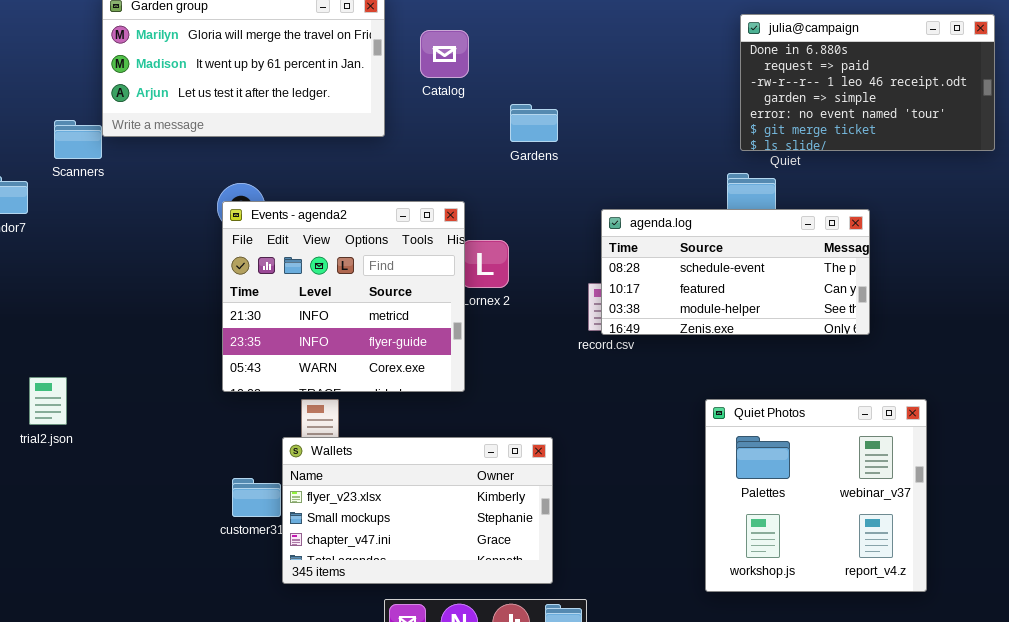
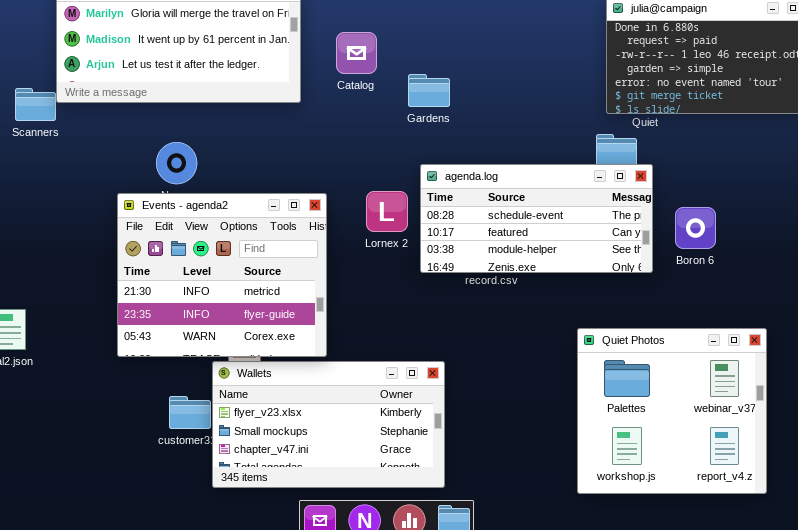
Catalog: [420,30,469,78] -> [336,32,377,74], moved
Events - agenda2: [222,201,465,392] -> [117,193,327,357], moved
agenda.log: [601,209,870,335] -> [420,164,653,273], moved

